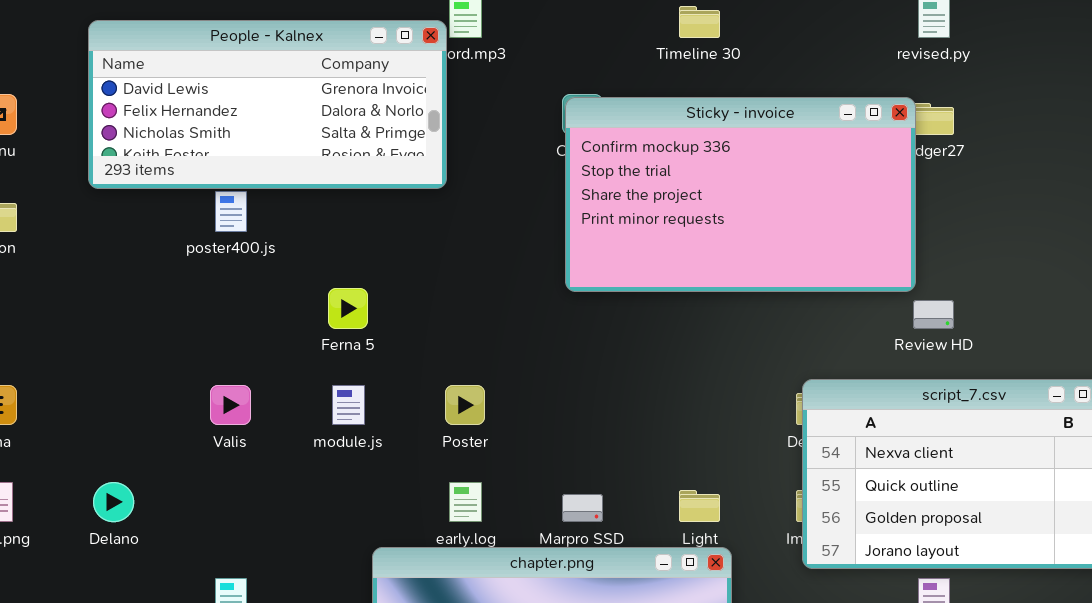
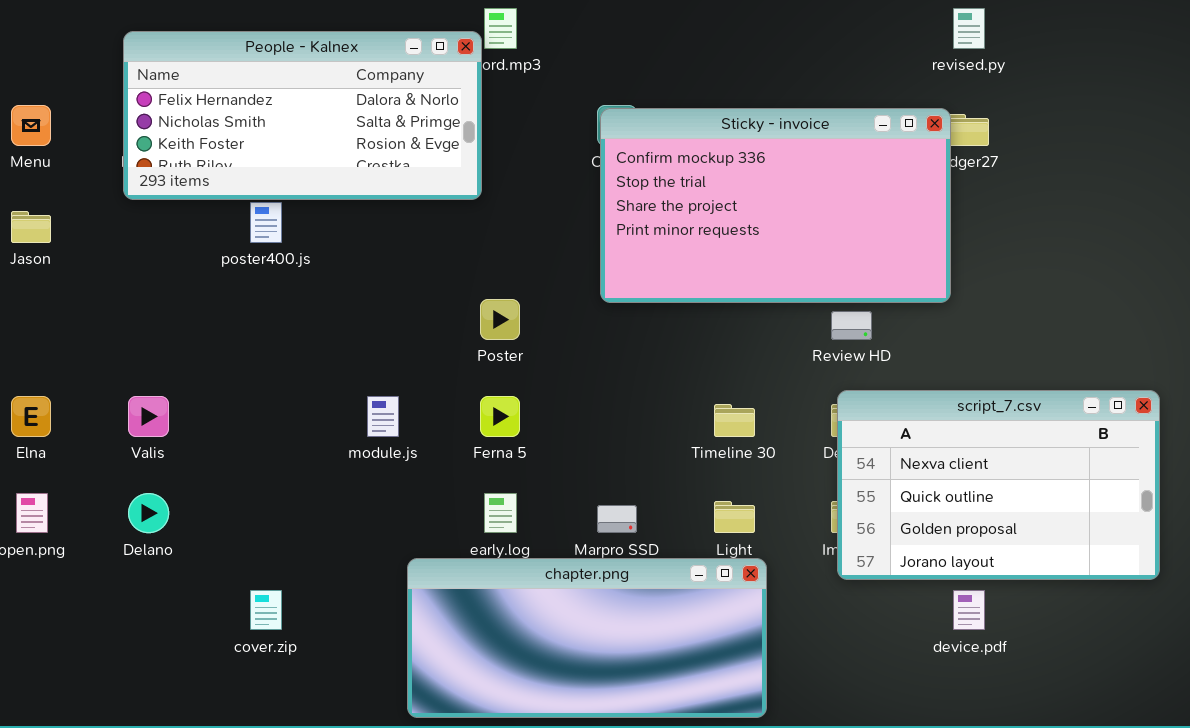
Timeline 30: [679,6,720,38] -> [714,404,755,437], moved
People - Kalnex: [88,20,447,189] -> [123,31,482,200], scrolled down 1 row
Ferna 5: [328,288,368,329] -> [480,396,520,437], moved
Review HD: [913,300,954,329] -> [831,311,872,340], moved
Valis: [210,385,251,425] -> [128,396,169,437], moved
Poster: [445,385,485,425] -> [480,299,520,340], moved

